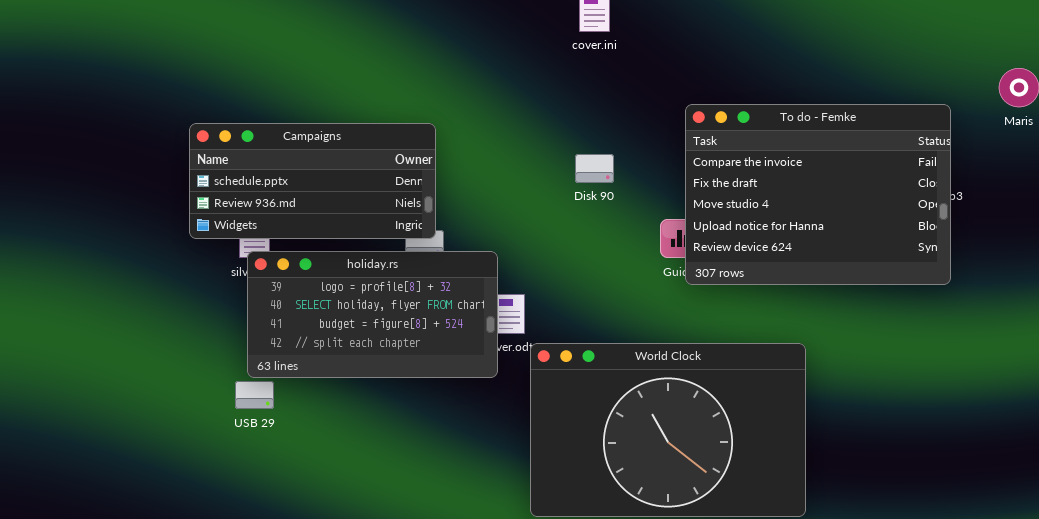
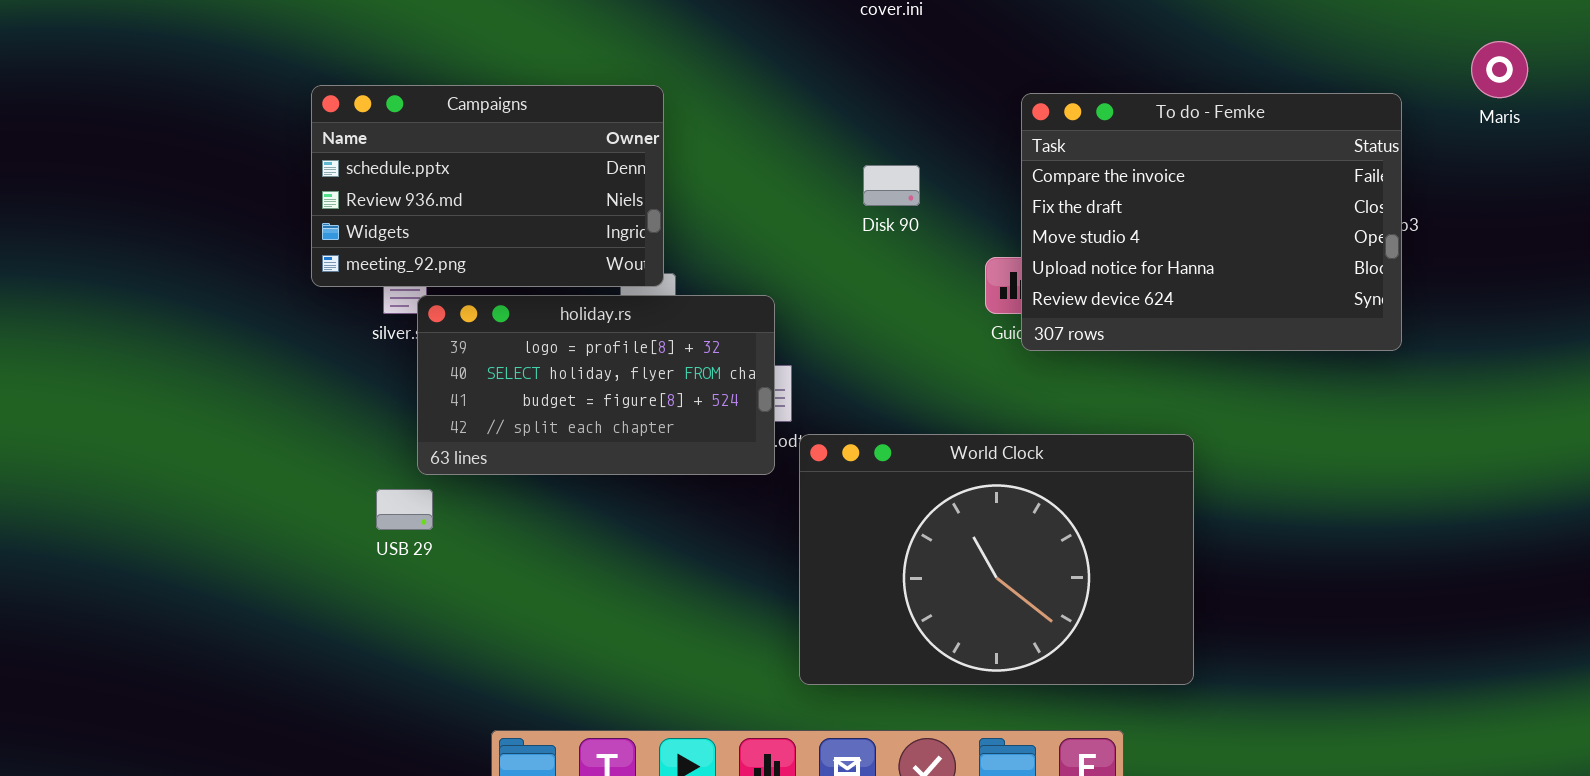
Campaigns: [189,123,436,239] -> [311,85,664,287], resized
holiday.rs: [247,251,498,378] -> [417,295,775,475], moved

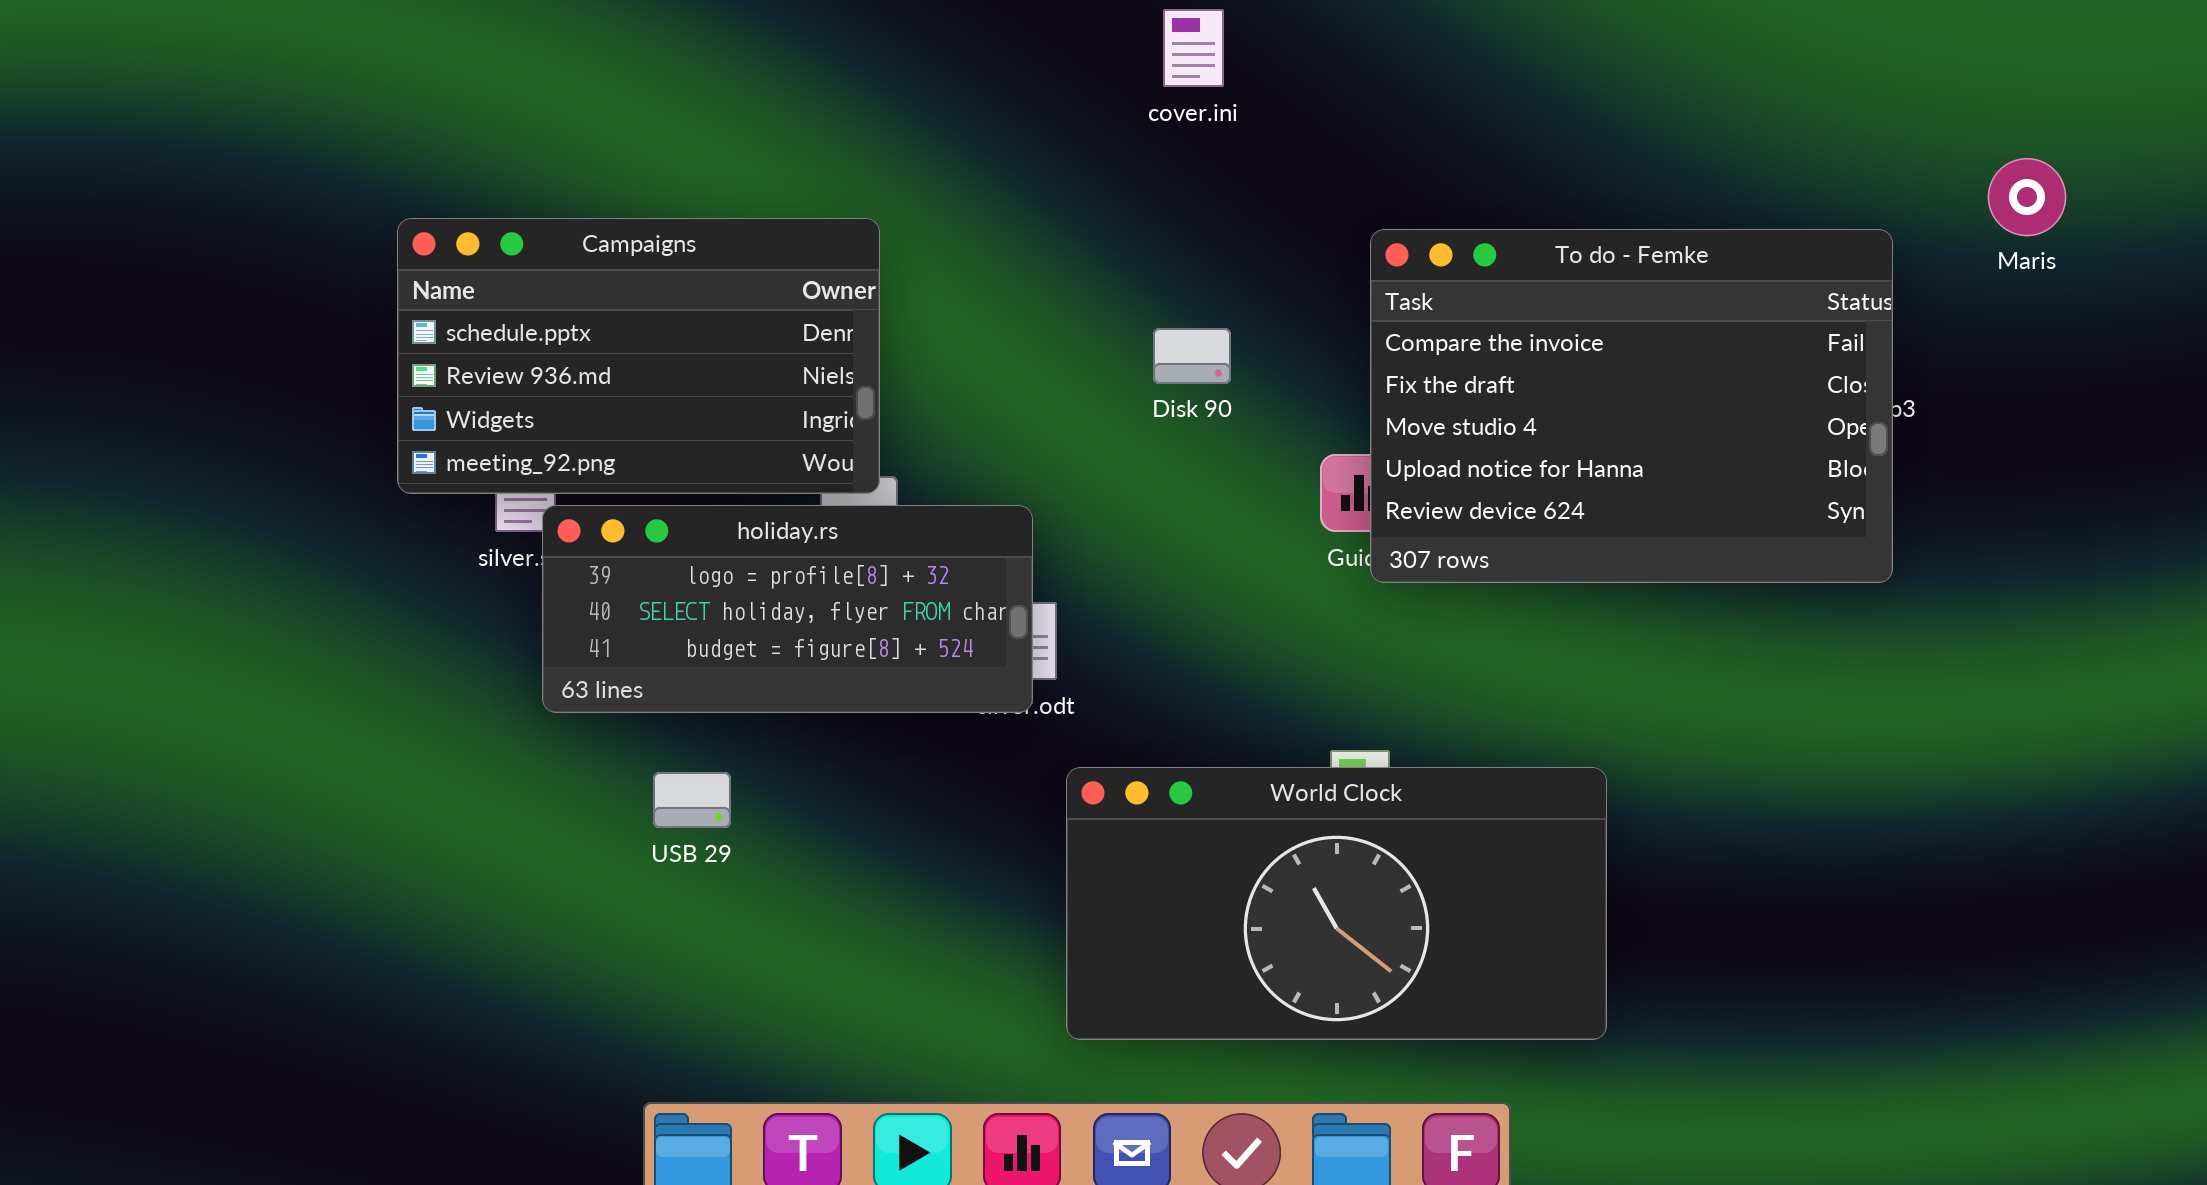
holiday.rs: [417,295,775,475] -> [542,505,1033,713], resized
World Clock: [799,434,1194,685] -> [1066,767,1607,1040], resized
USB 29: [376,489,433,530] -> [653,772,731,828], moved

